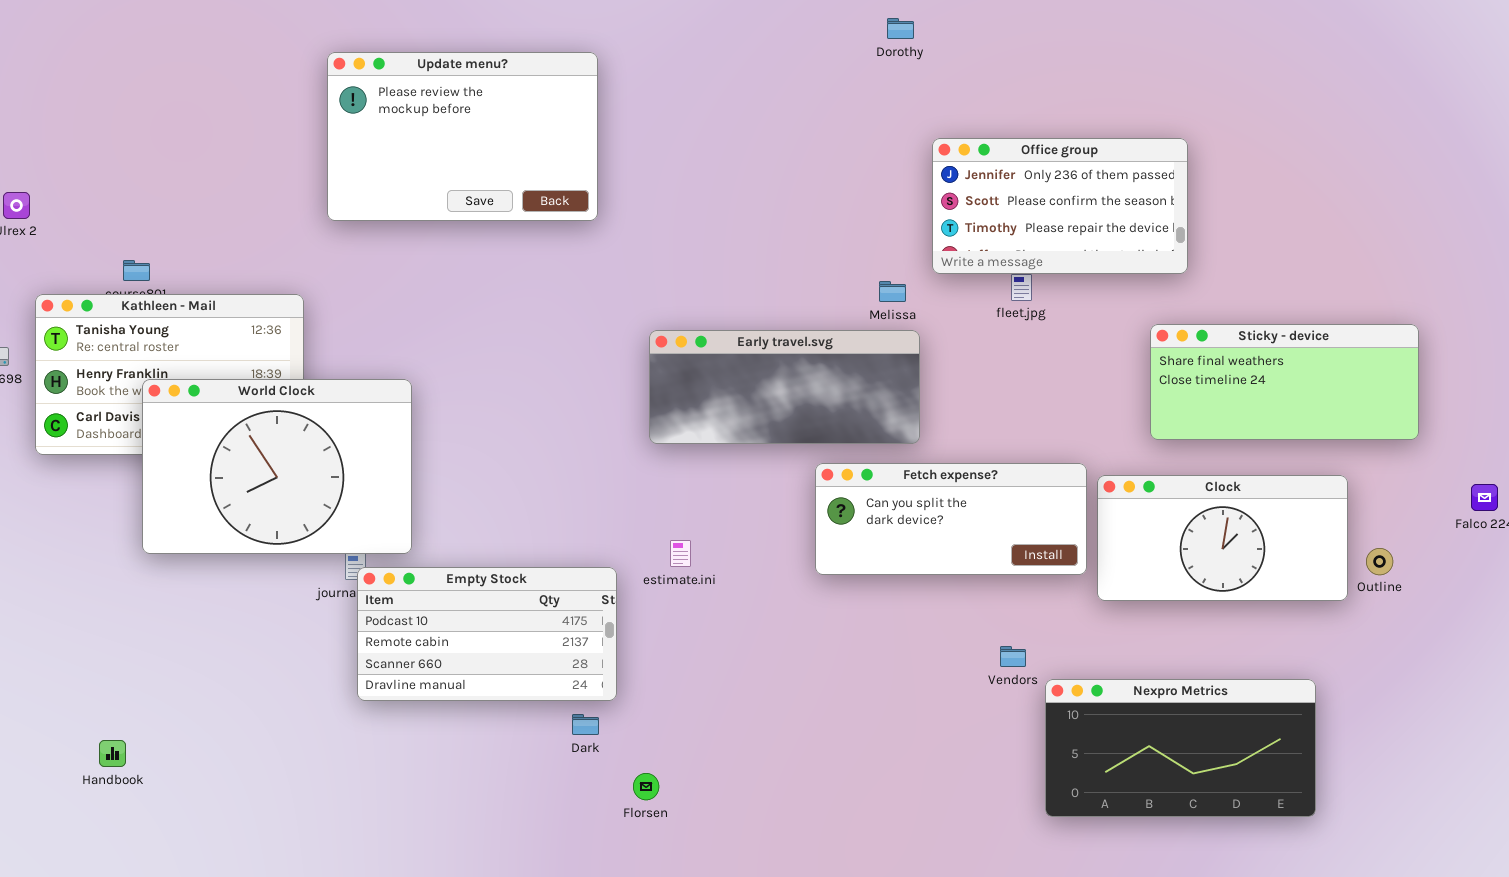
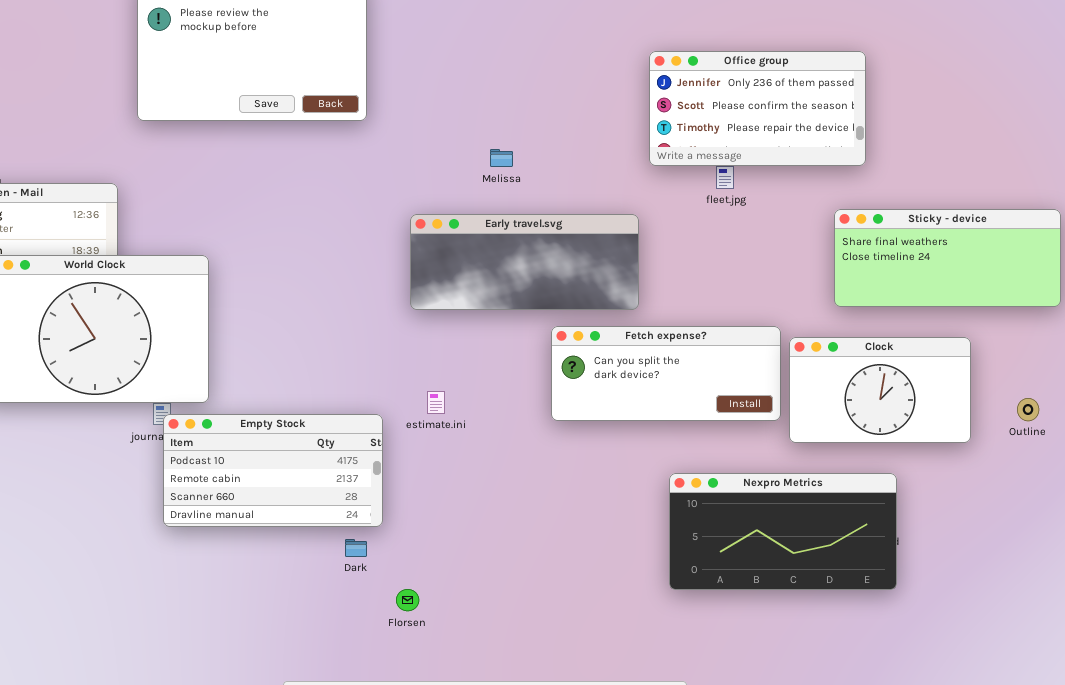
Melissa: [879,281,906,302] -> [490,149,513,167], moved
Clock: [1097,475,1348,601] -> [789,337,971,443], resized
Nexpro Metrics: [1045,679,1316,817] -> [669,473,897,590], moved

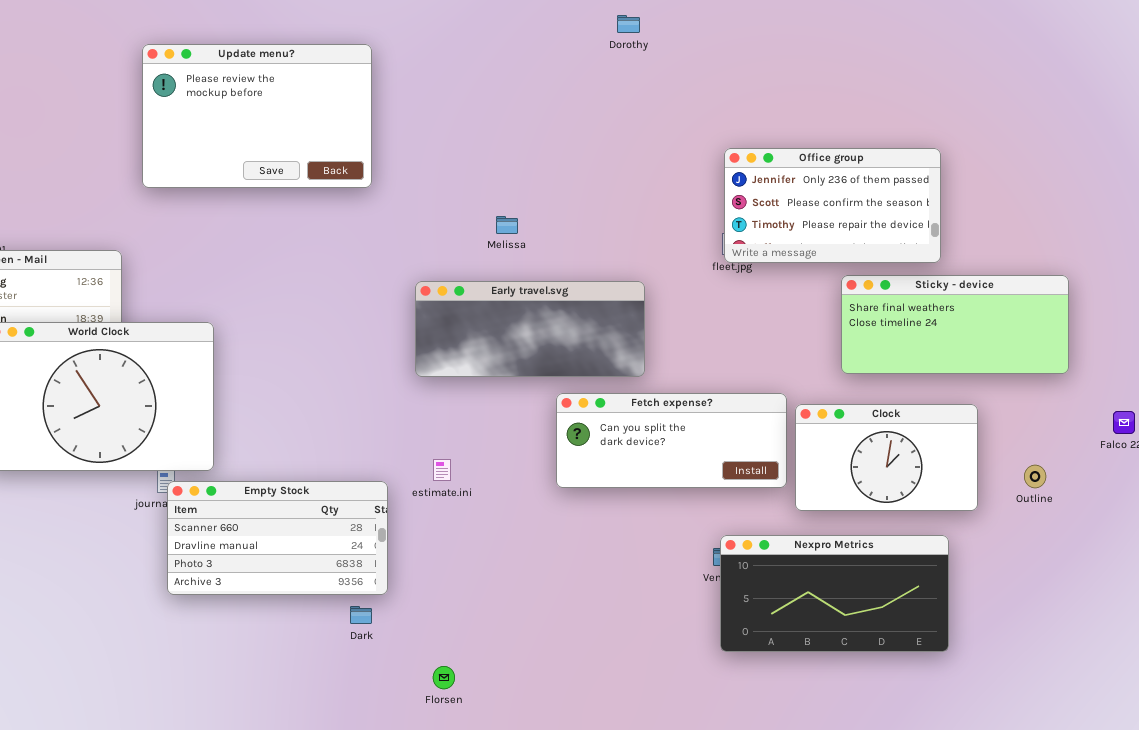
Office group: [649,51,866,166] -> [724,148,941,263], moved
Empty Stock: [163,414,383,527] -> [167,481,388,595], scrolled down 2 rows
Nexpro Metrics: [669,473,897,590] -> [720,535,949,652], moved
Florsen: [396,589,419,611] -> [433,666,455,689], moved

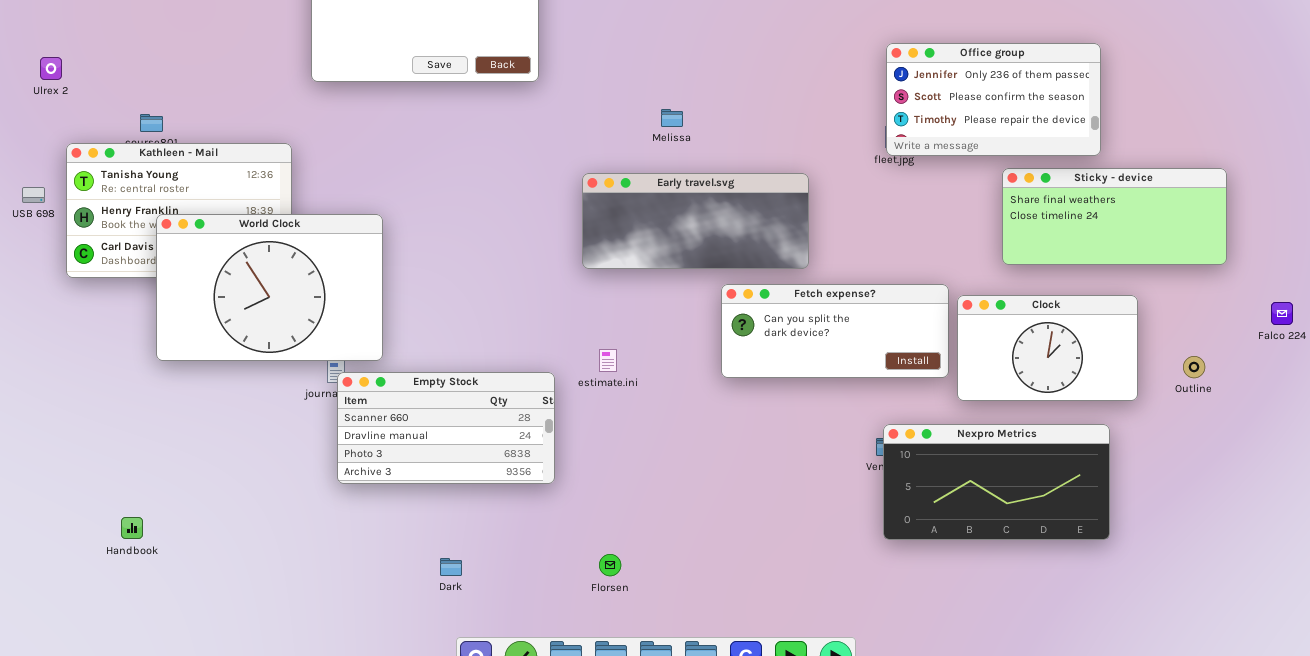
Dark: [350,606,372,624] -> [440,558,462,576], moved

